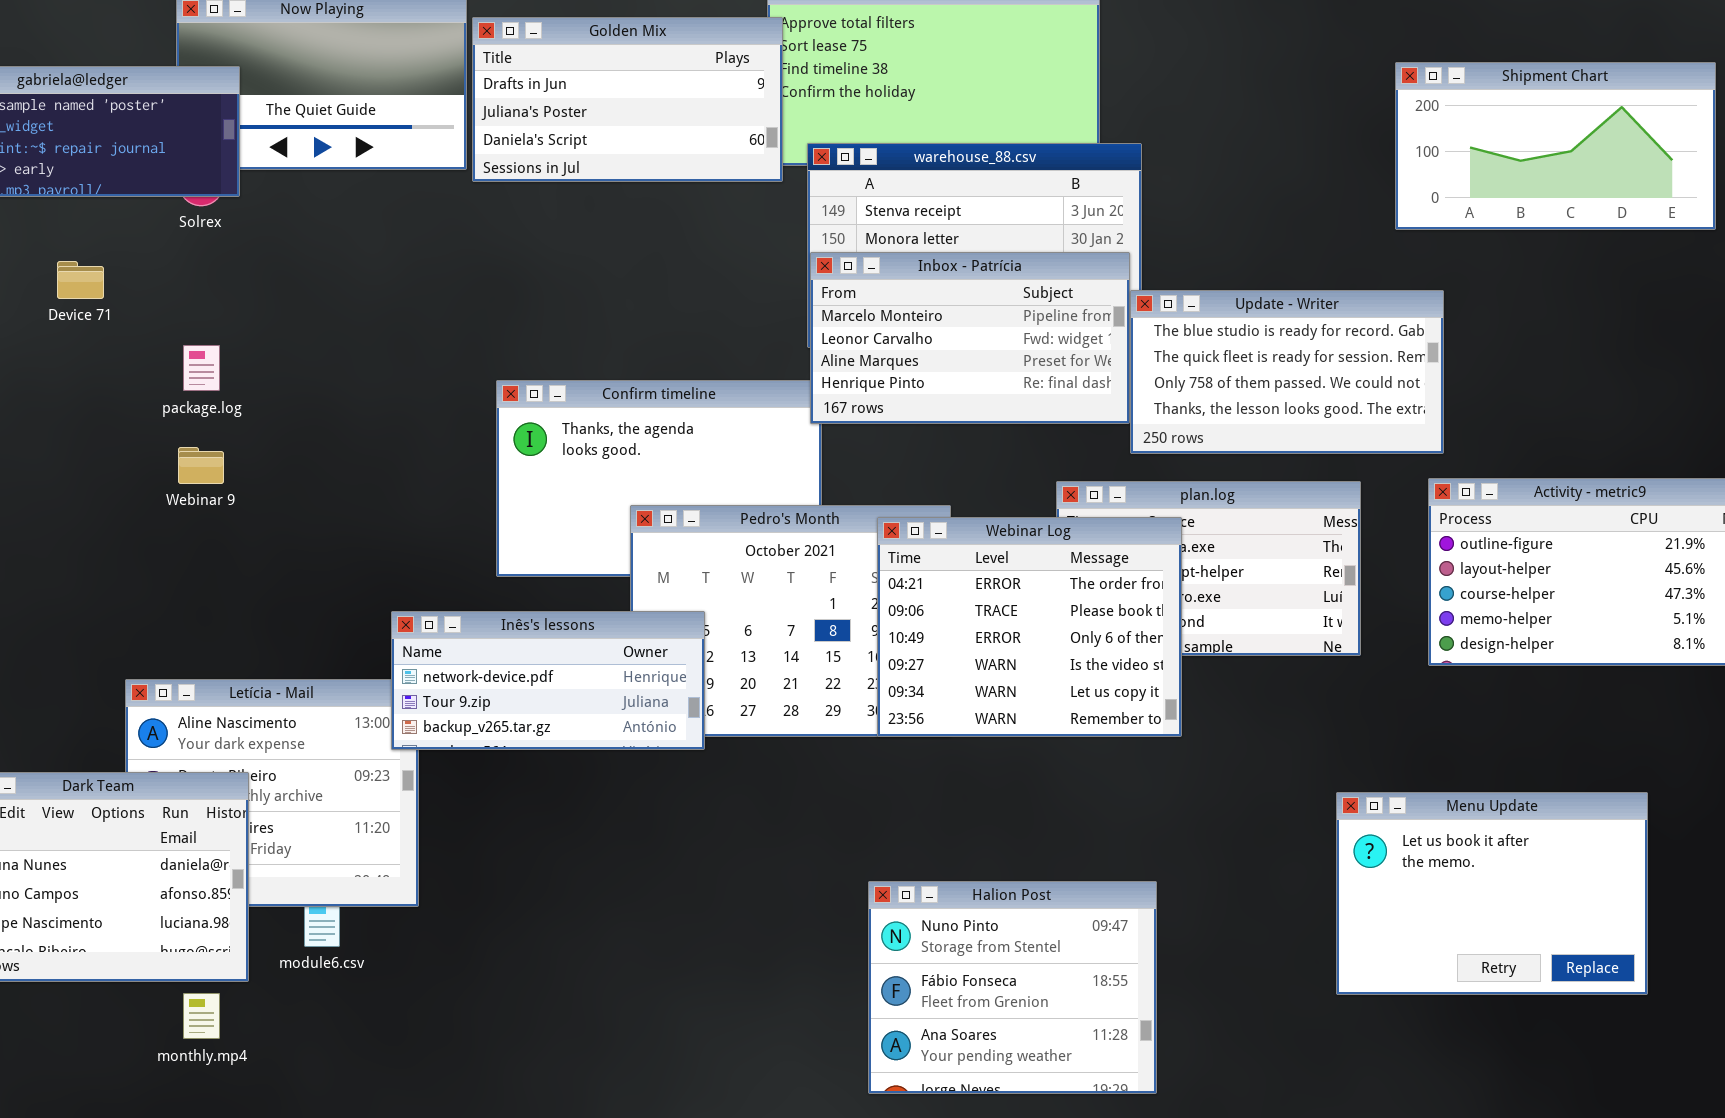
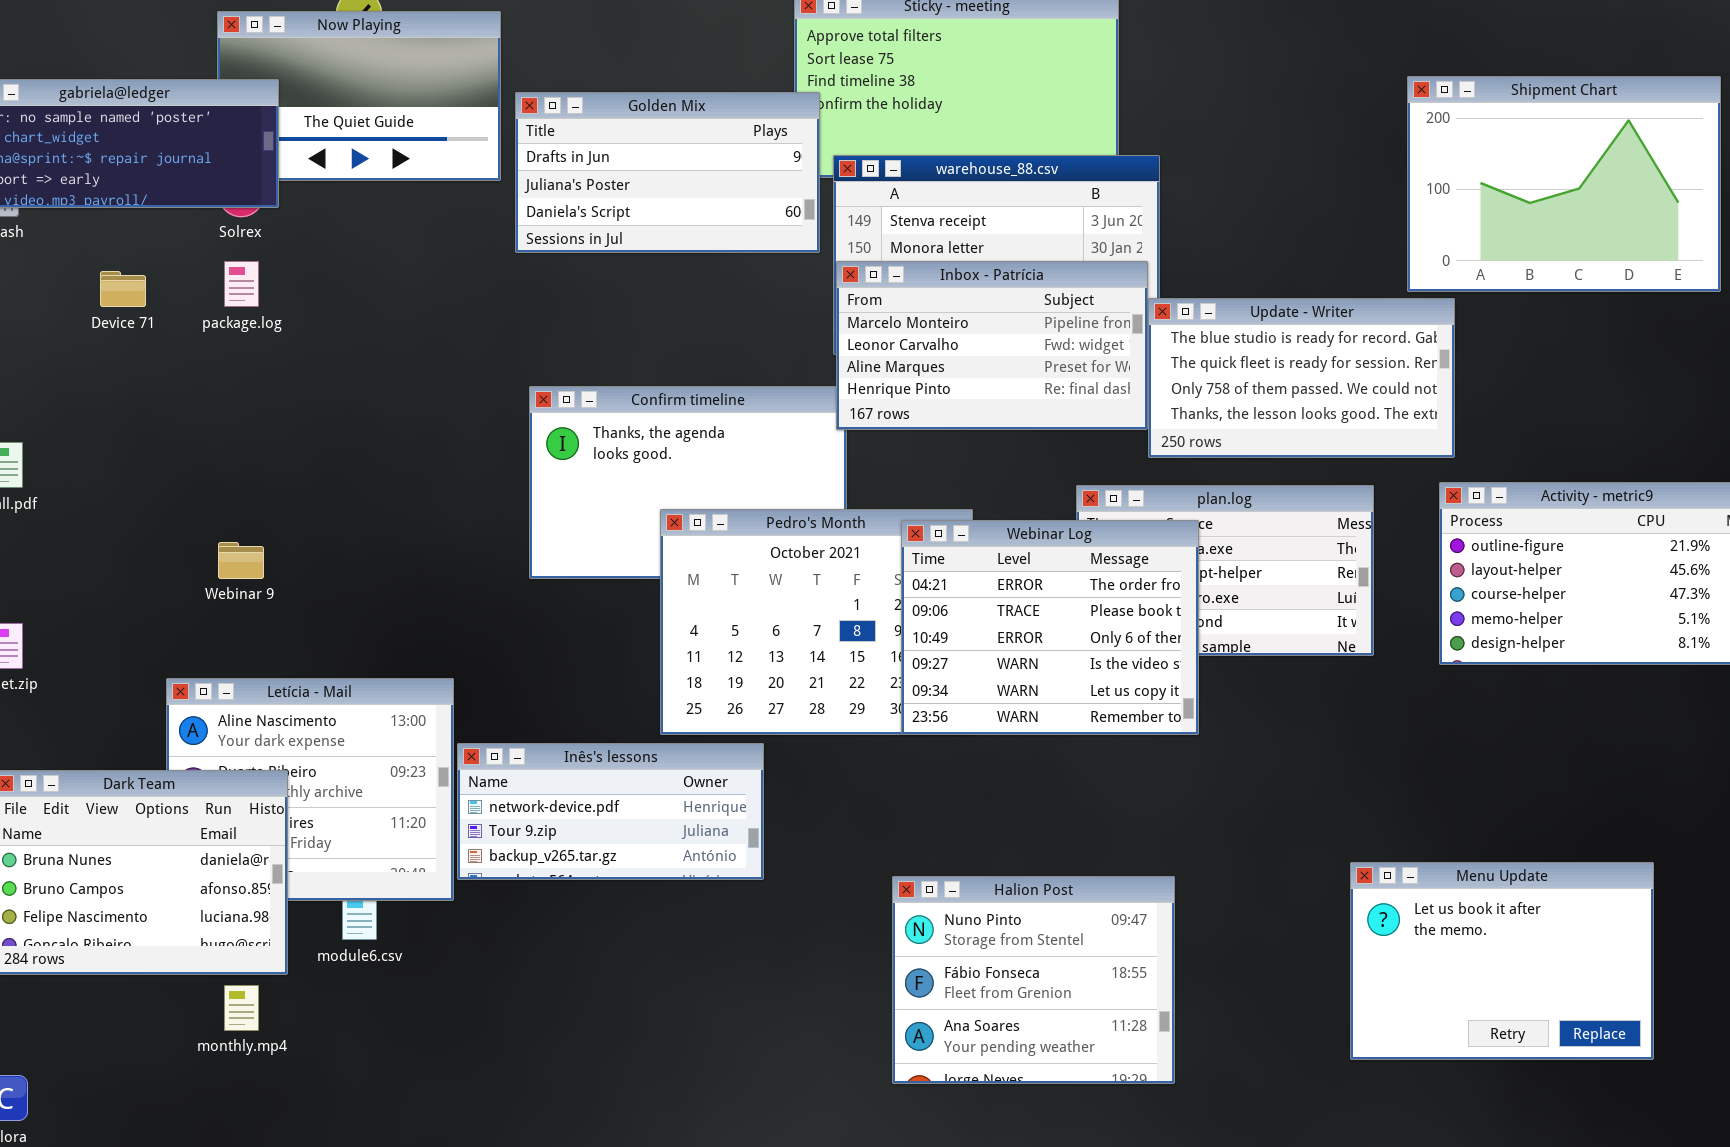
Golden Mix: [472,17,783,182] -> [515,92,820,253], moved
Shipment Chart: [1395,62,1716,230] -> [1407,76,1721,292], resized
package.log: [183,345,220,391] -> [224,261,259,307], moved
Webinar 9: [178,447,224,484] -> [218,542,264,579], moved
Inês's lessons: [391,611,705,750] -> [457,743,764,880], moved
Menu Update: [1336,792,1648,995] -> [1350,862,1654,1060], moved

